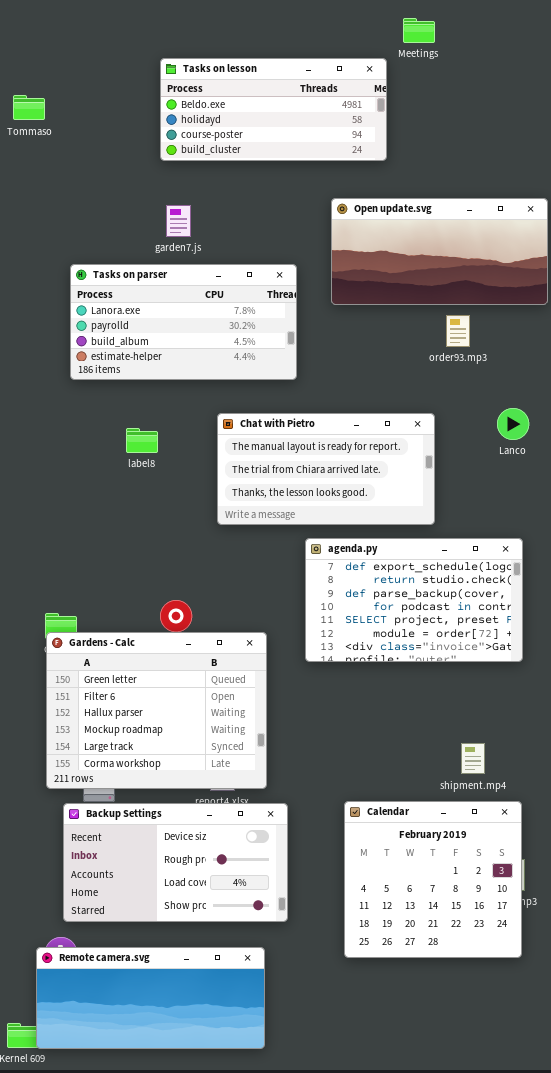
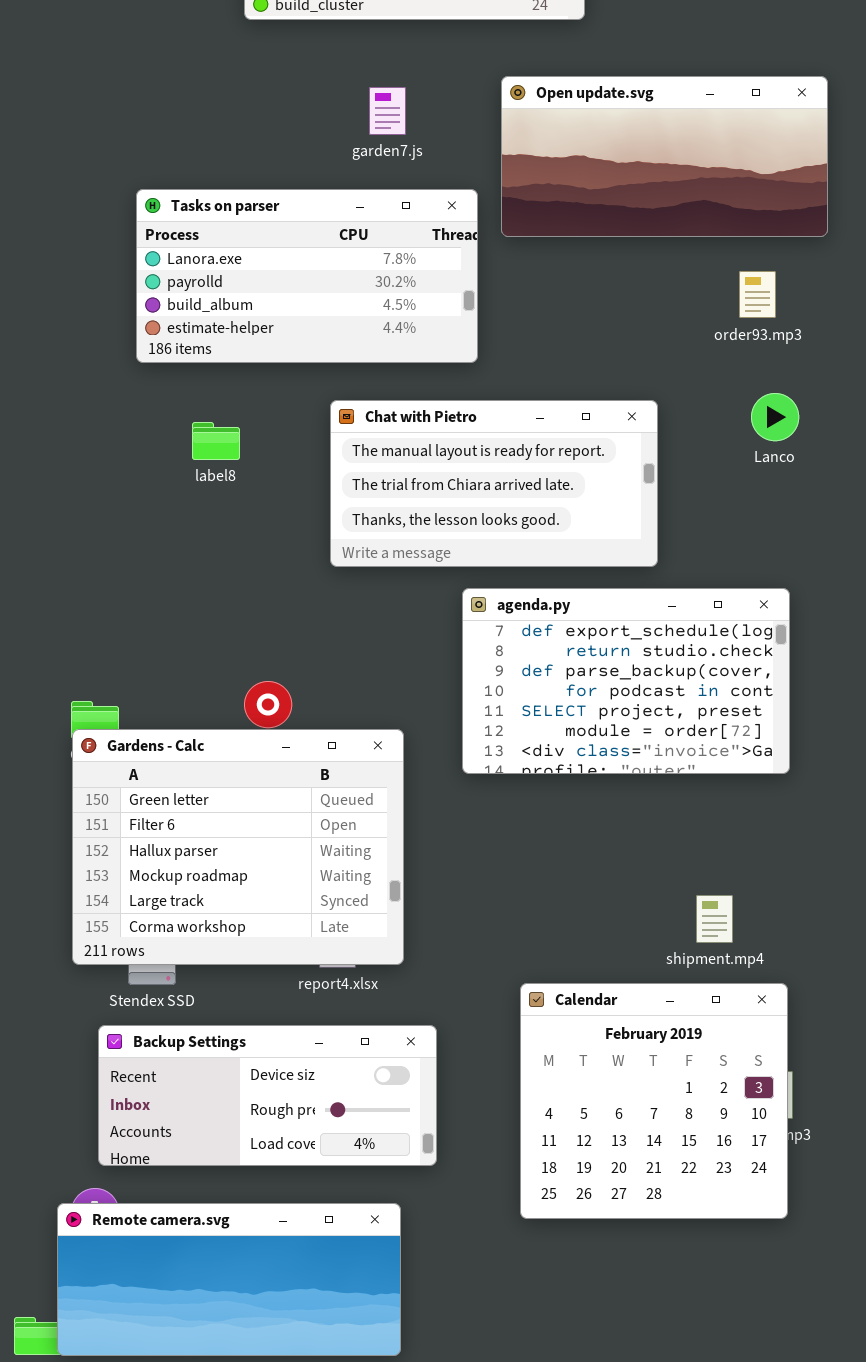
garden7.js: [166,205,191,237] -> [369,87,406,135], moved
Tasks on parser: [70,264,297,380] -> [136,189,478,363], moved
order93.mp3: [446,315,470,347] -> [739,271,776,318], moved
Backup Settings: [63,803,288,922] -> [98,1025,437,1166], resized

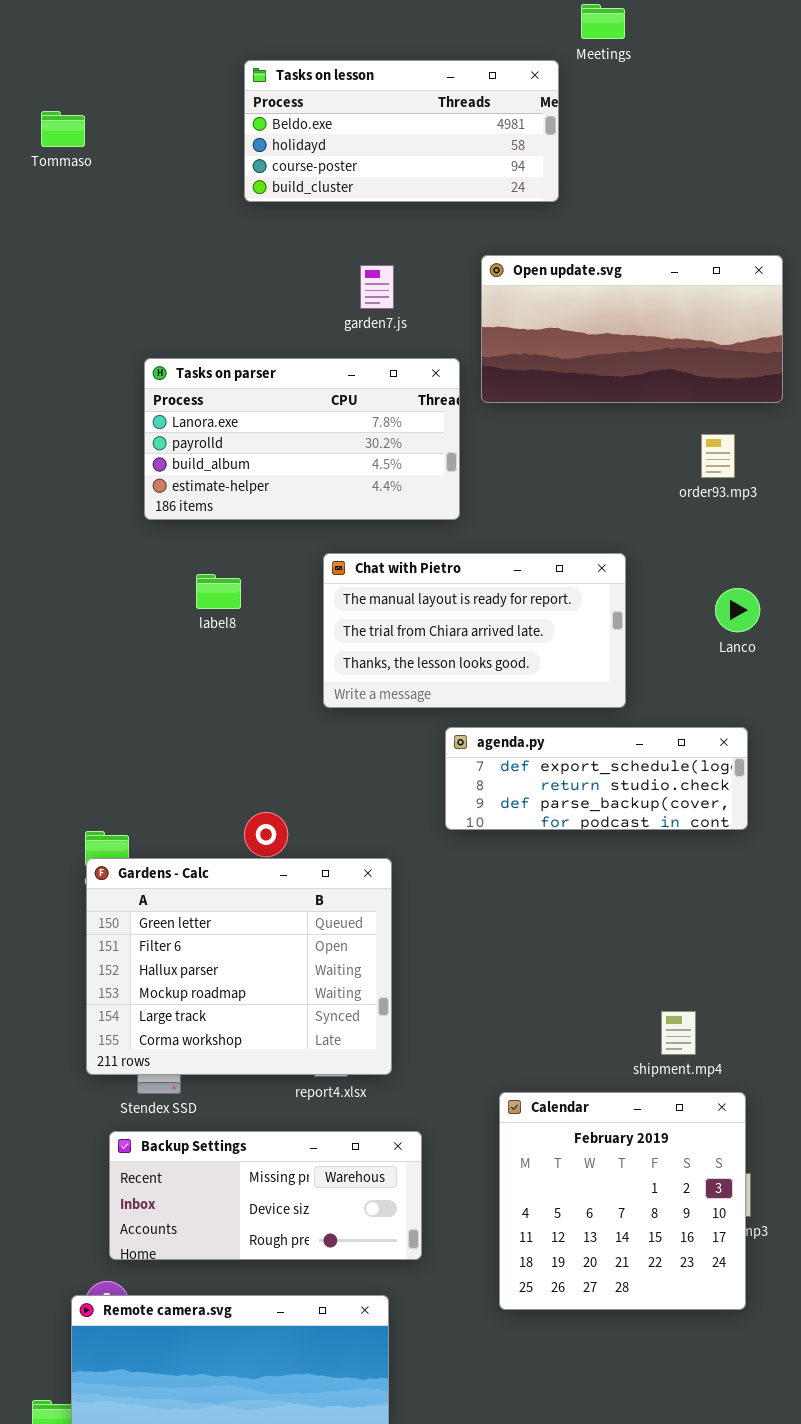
Lanco: [751,393,799,441] -> [715,588,760,632], moved
agenda.py: [462,588,790,774] -> [445,727,748,830], resized
Backup Settings: [98,1025,437,1166] -> [109,1131,422,1260], scrolled up 1 row

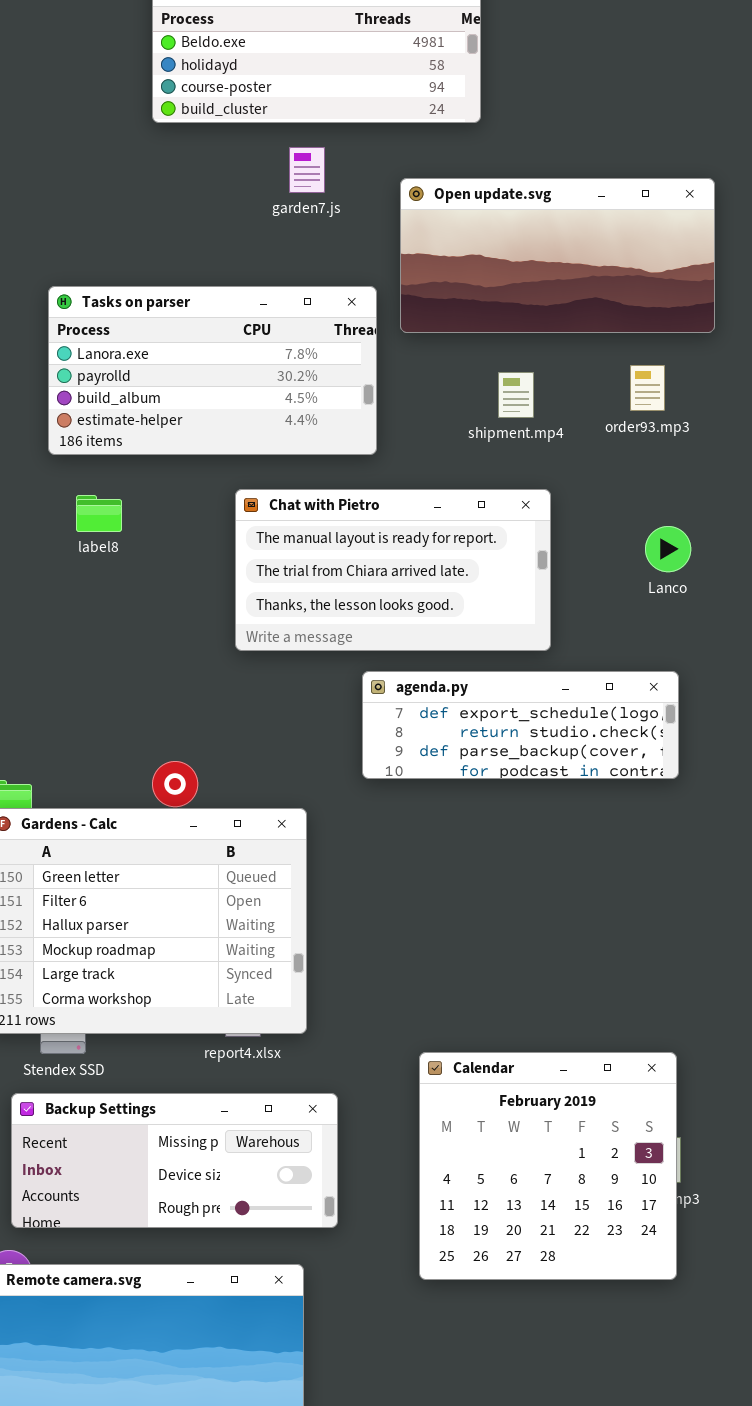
garden7.js: [360,265,394,309] -> [289,147,325,193], moved
label8: [196,574,241,609] -> [76,495,122,532], moved
shipment.mp4: [661,1011,696,1055] -> [498,372,534,418], moved

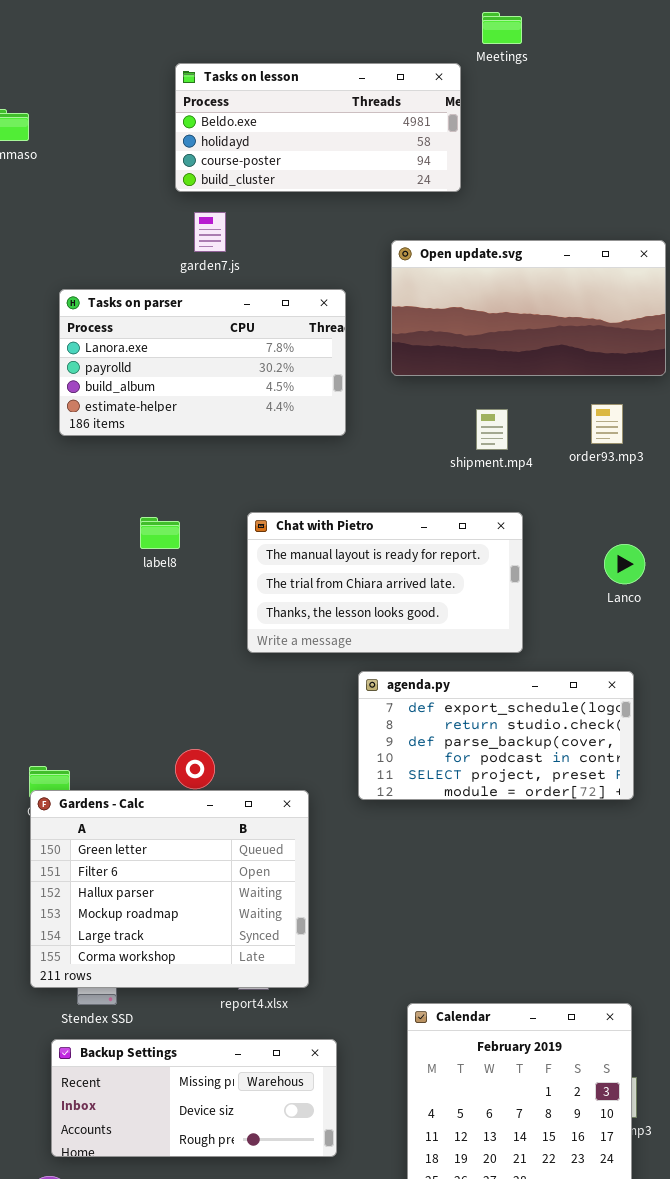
garden7.js: [289,147,325,193] -> [194,212,226,252], moved
Tasks on parser: [48,286,377,455] -> [59,289,346,436], moved
label8: [76,495,122,532] -> [140,517,180,549], moved
agenda.py: [362,671,679,779] -> [358,671,634,800], resized

